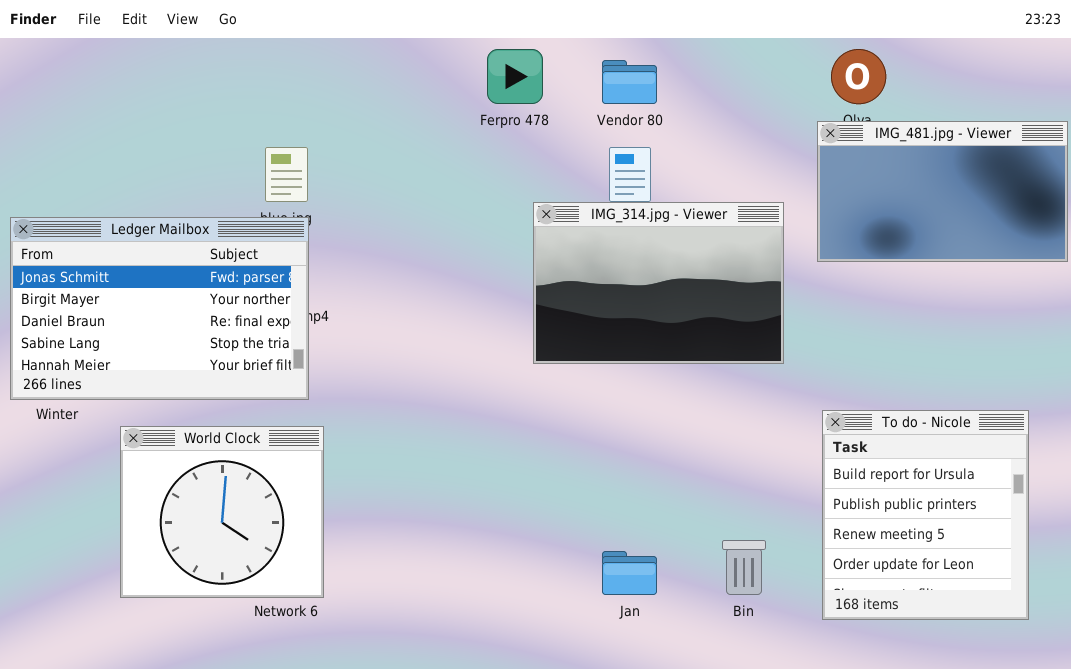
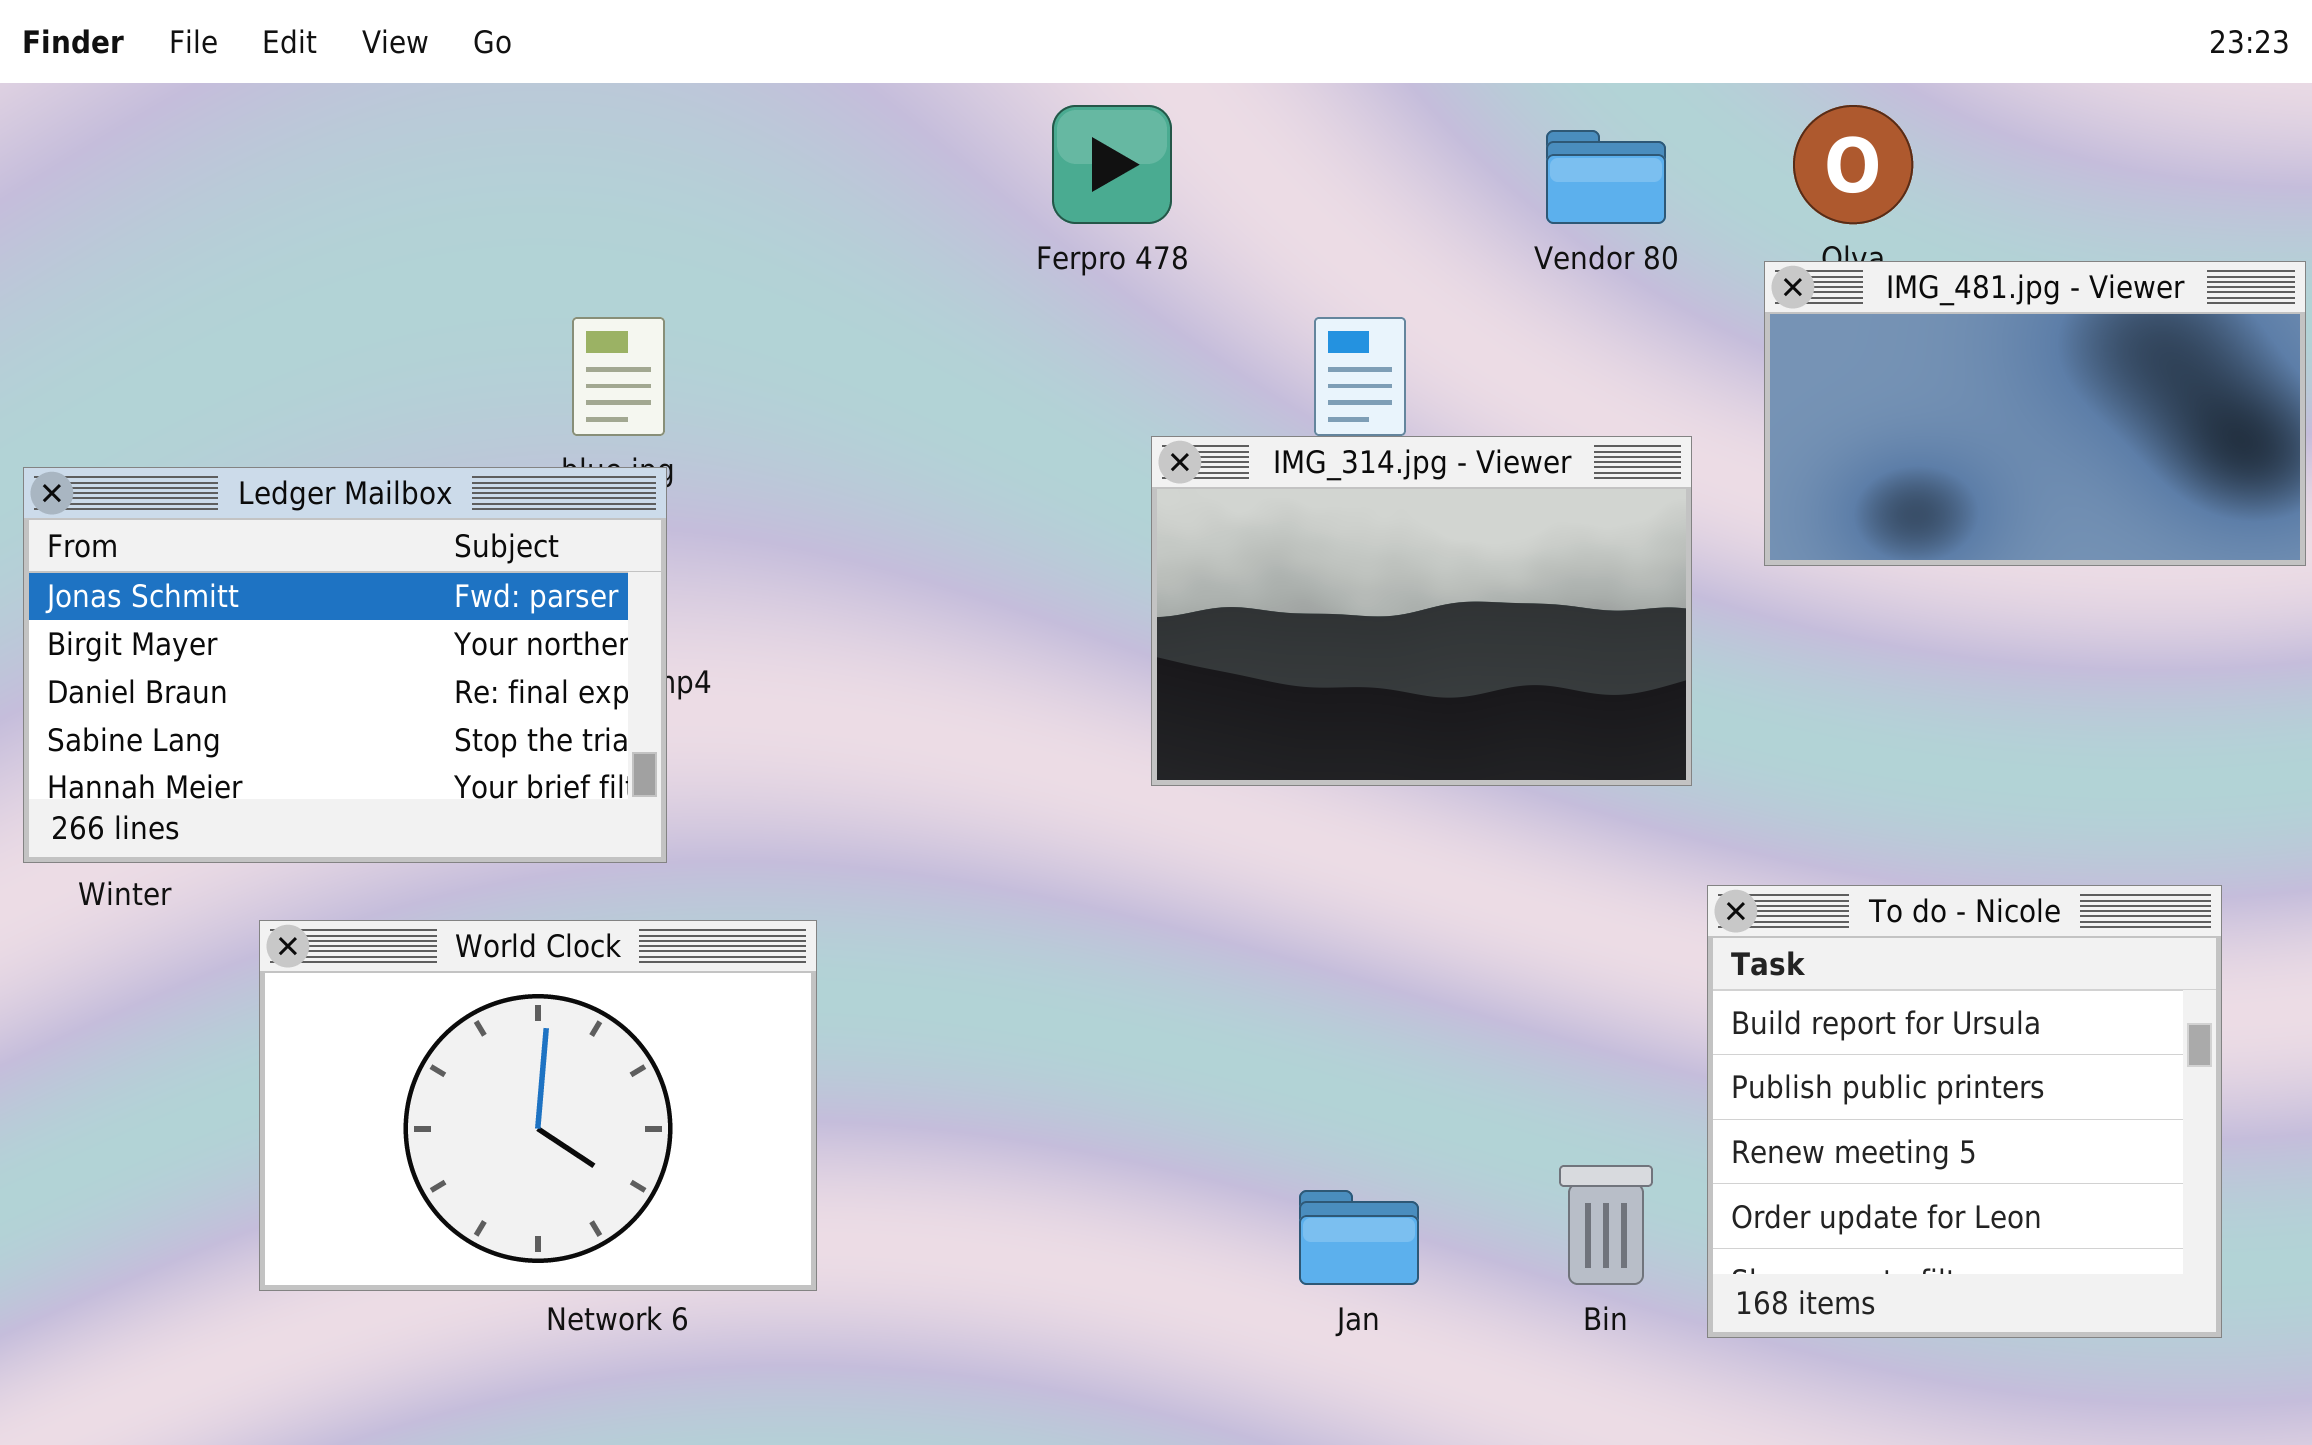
Vendor 80: [602,60,657,104] -> [1546,130,1666,224], moved
To do - Nicole: [822,410,1029,620] -> [1707,885,2222,1338], resized
World Clock: [120,426,324,598] -> [259,920,817,1291], resized

